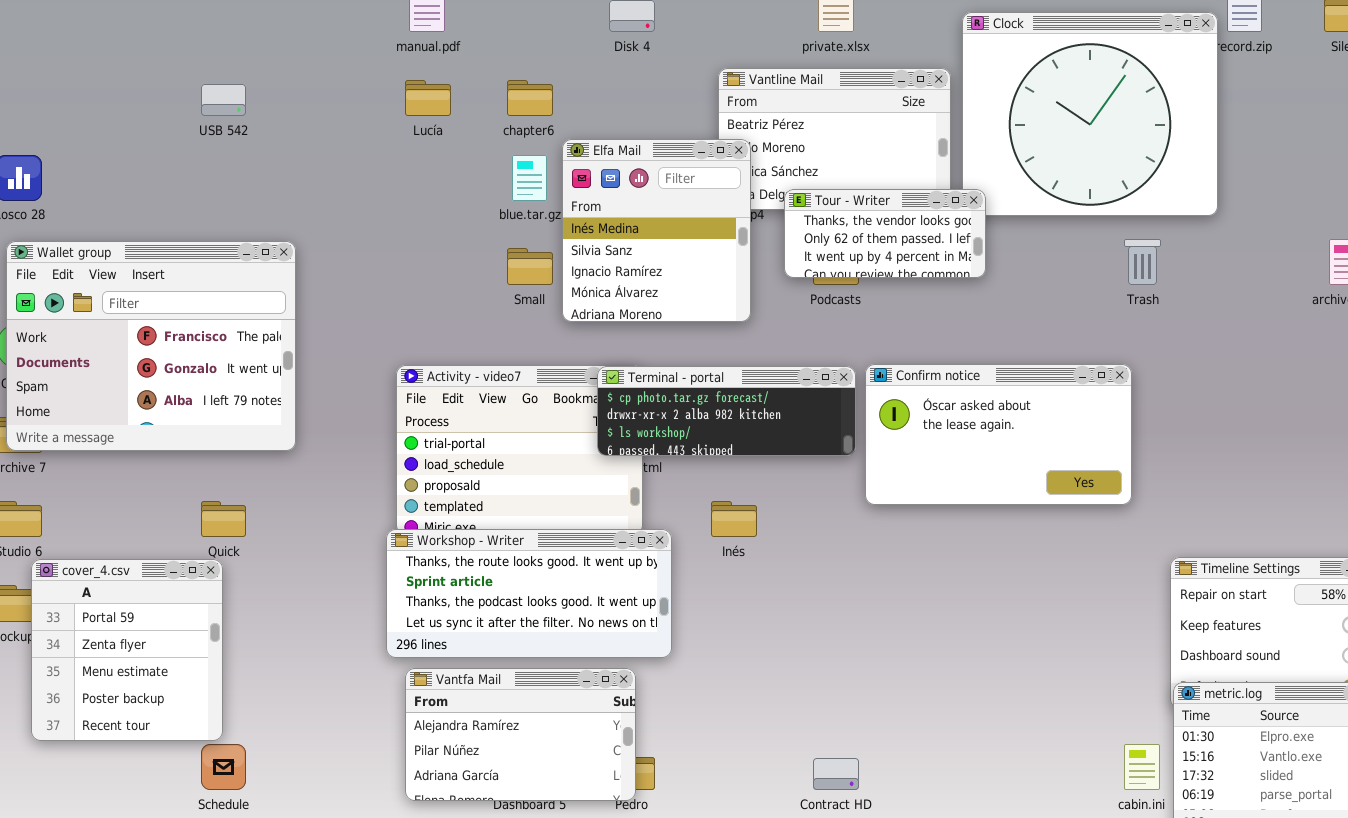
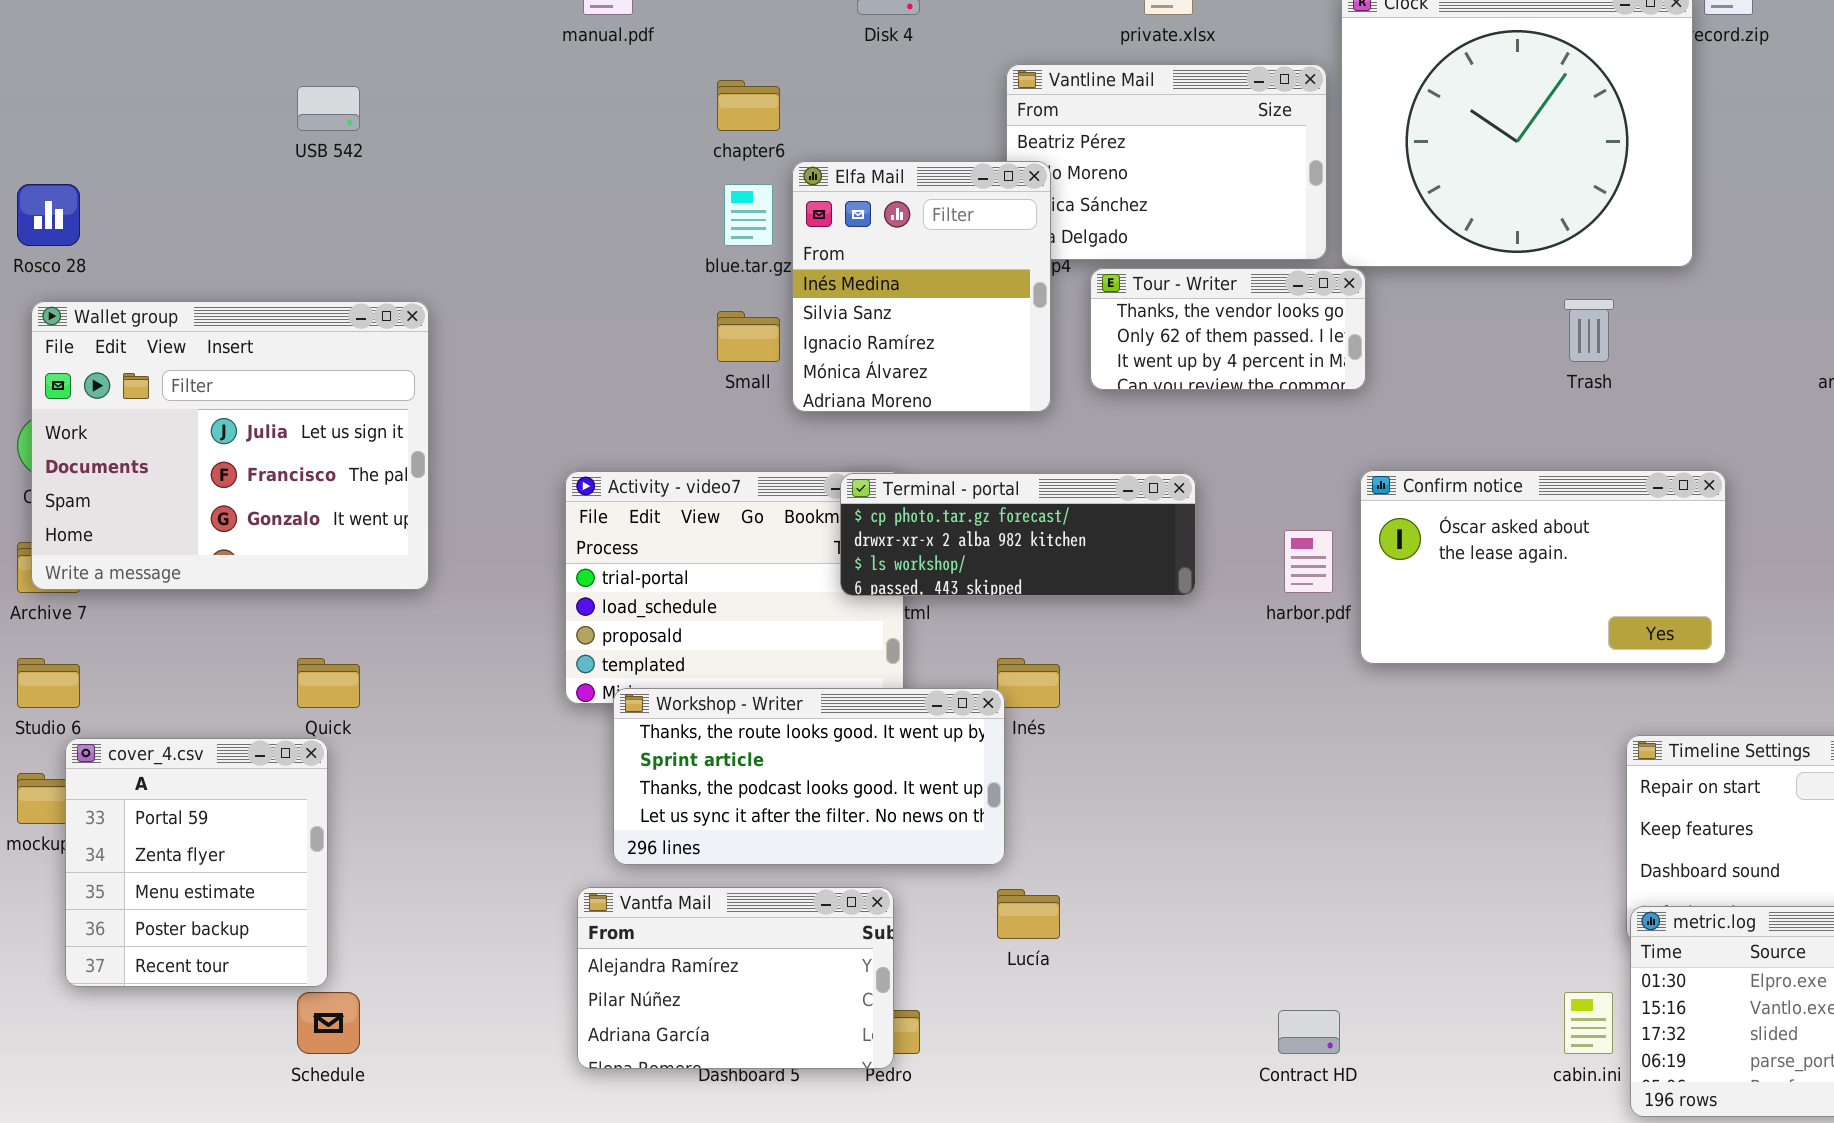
Lucía: [405,80,451,116] -> [997,889,1060,939], moved
Tour - Writer: [784,189,986,278] -> [1090,268,1366,390], moved
Wallet group: [6,241,296,451] -> [31,301,429,590], scrolled up 1 row
Confirm notice: [865,364,1132,505] -> [1360,470,1726,664], moved
Workshop - Writer: [386,529,672,658] -> [613,688,1005,865], moved
Contract HD: [813,758,859,790] -> [1278,1010,1340,1054], moved

